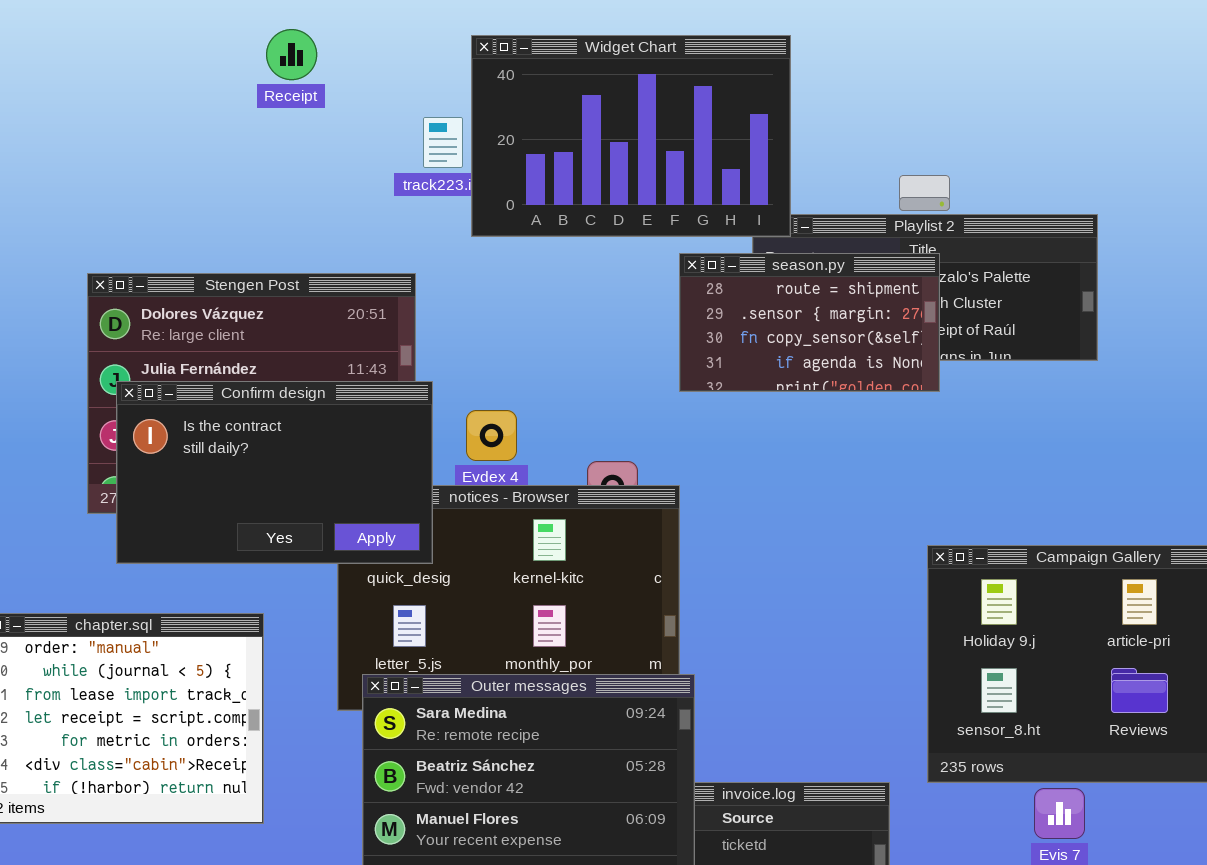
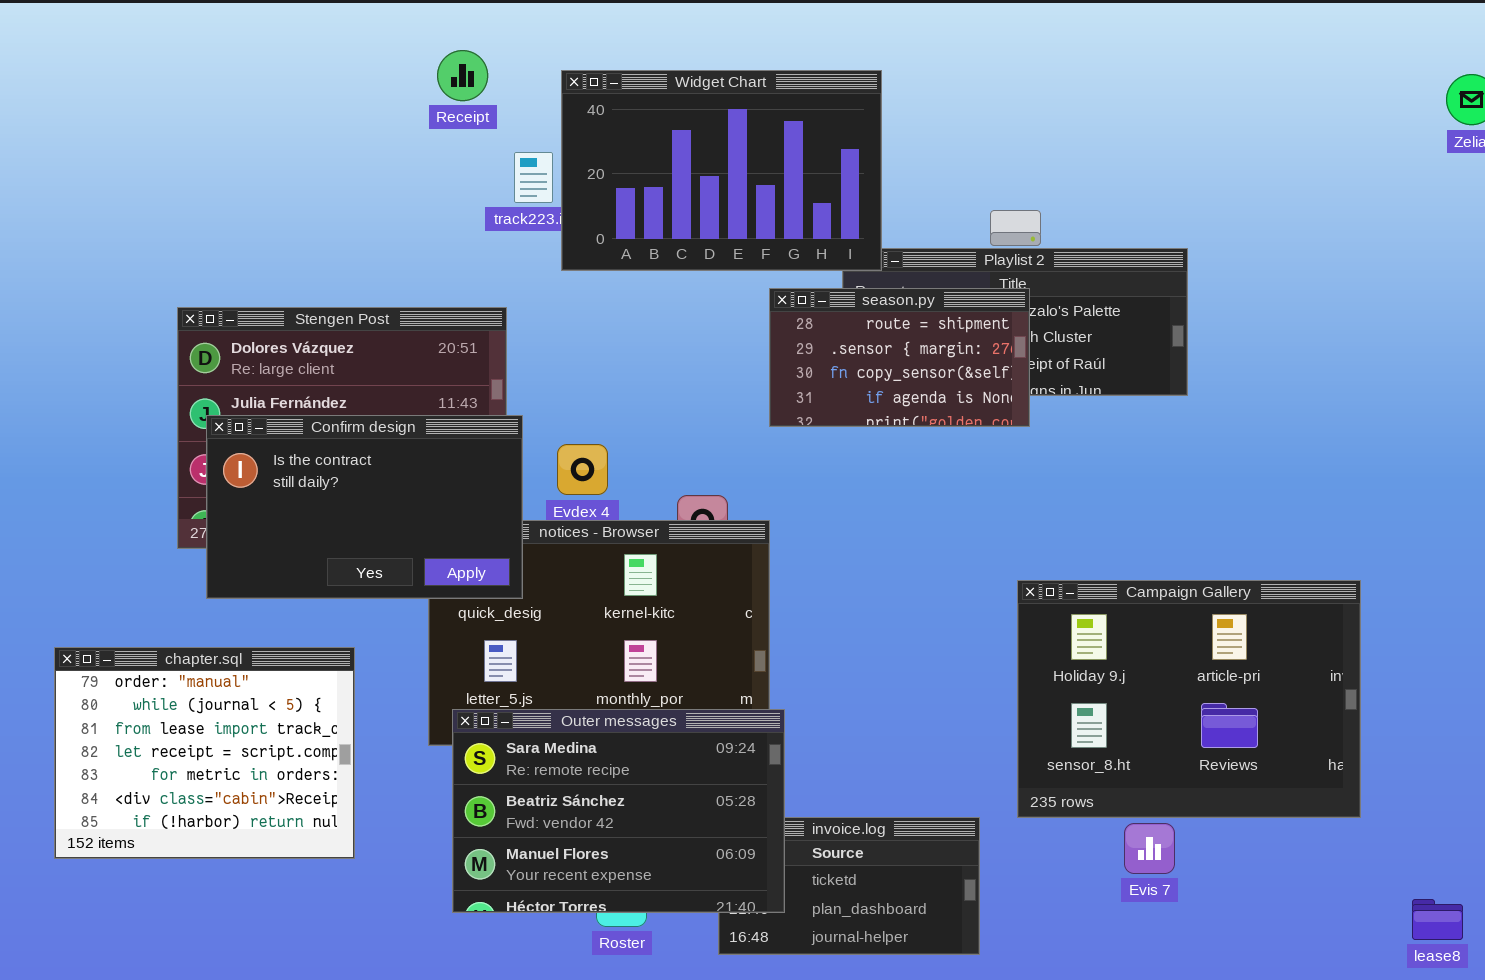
Receipt: [266,29,317,80] -> [437,50,488,101], moved

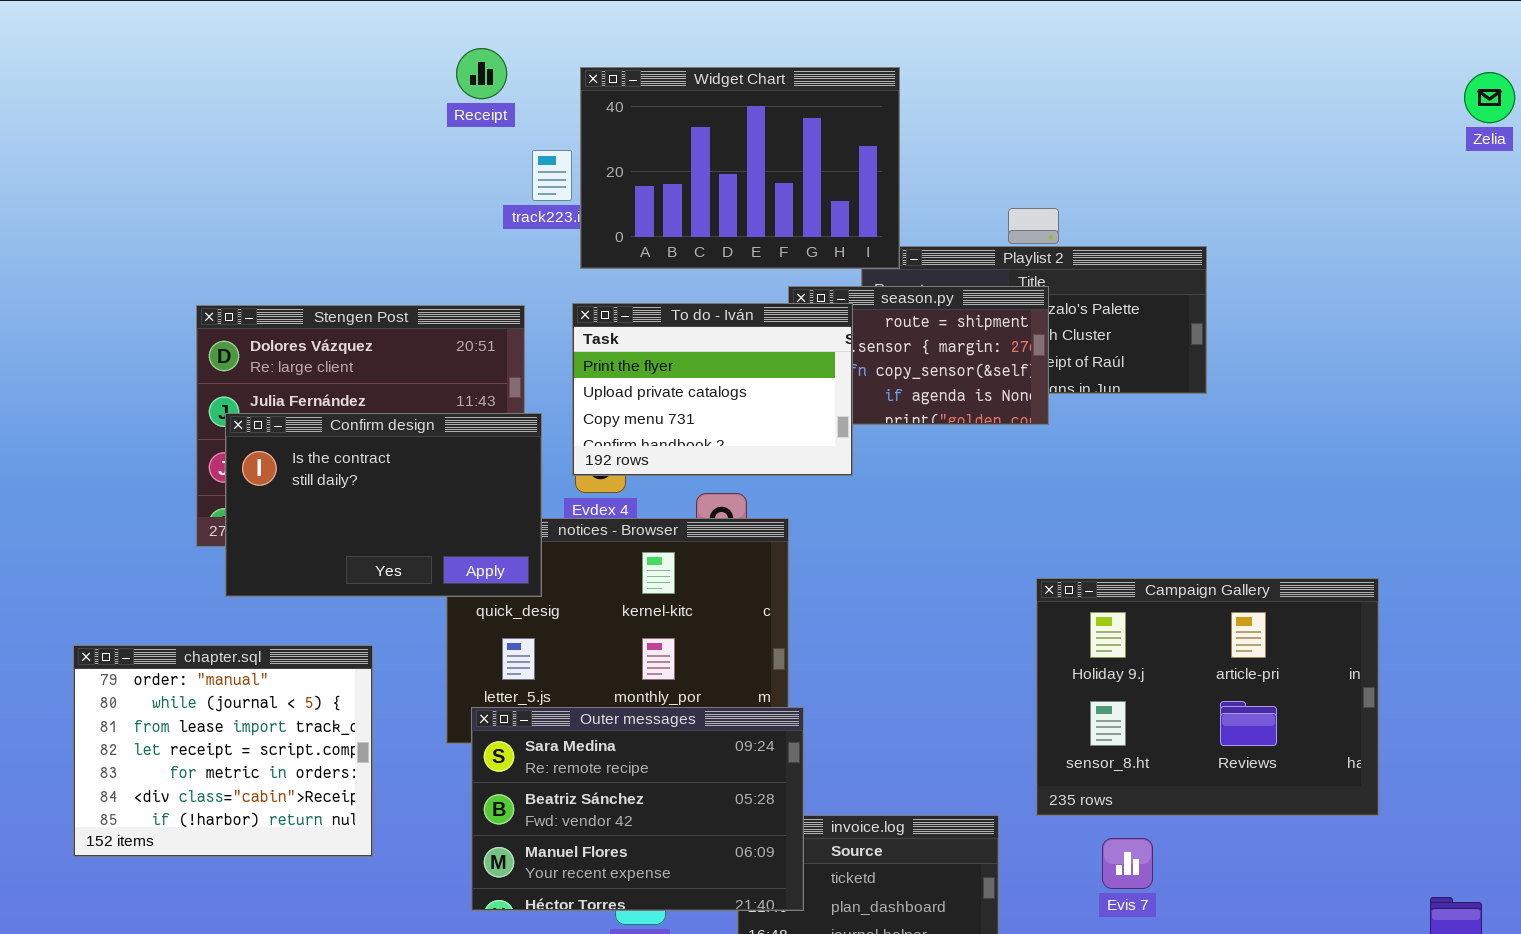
To do - Iván: none -> [572,303,853,476], opened
Evis 7: [1124,823,1175,874] -> [1102,838,1153,889], moved

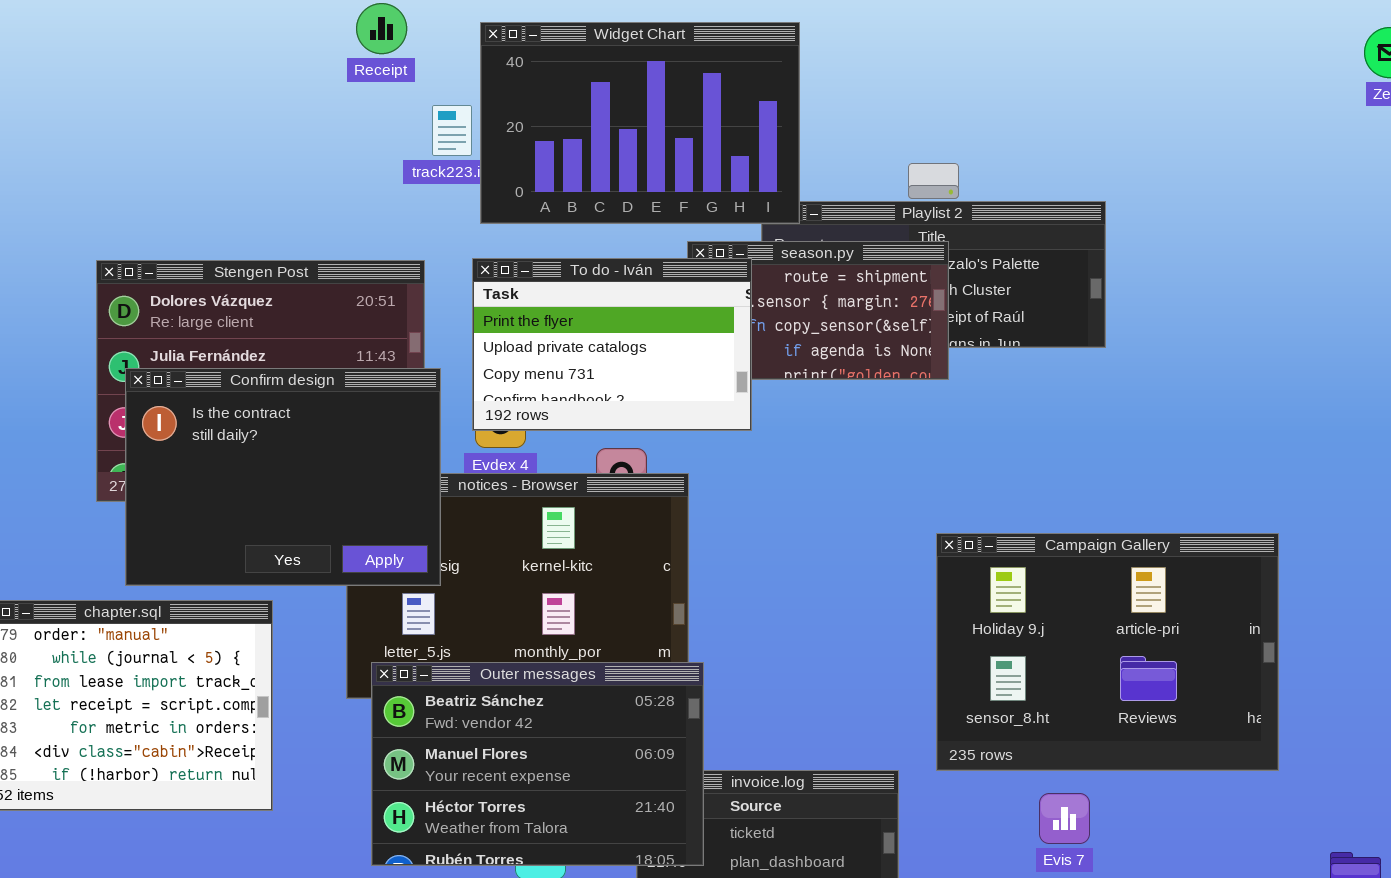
Confirm design: [225,413,542,597] -> [125,368,441,586], resized
Outer messages: [471,707,804,911] -> [371,662,704,866], scrolled down 1 row
Evis 7: [1102,838,1153,889] -> [1039,793,1090,844], moved

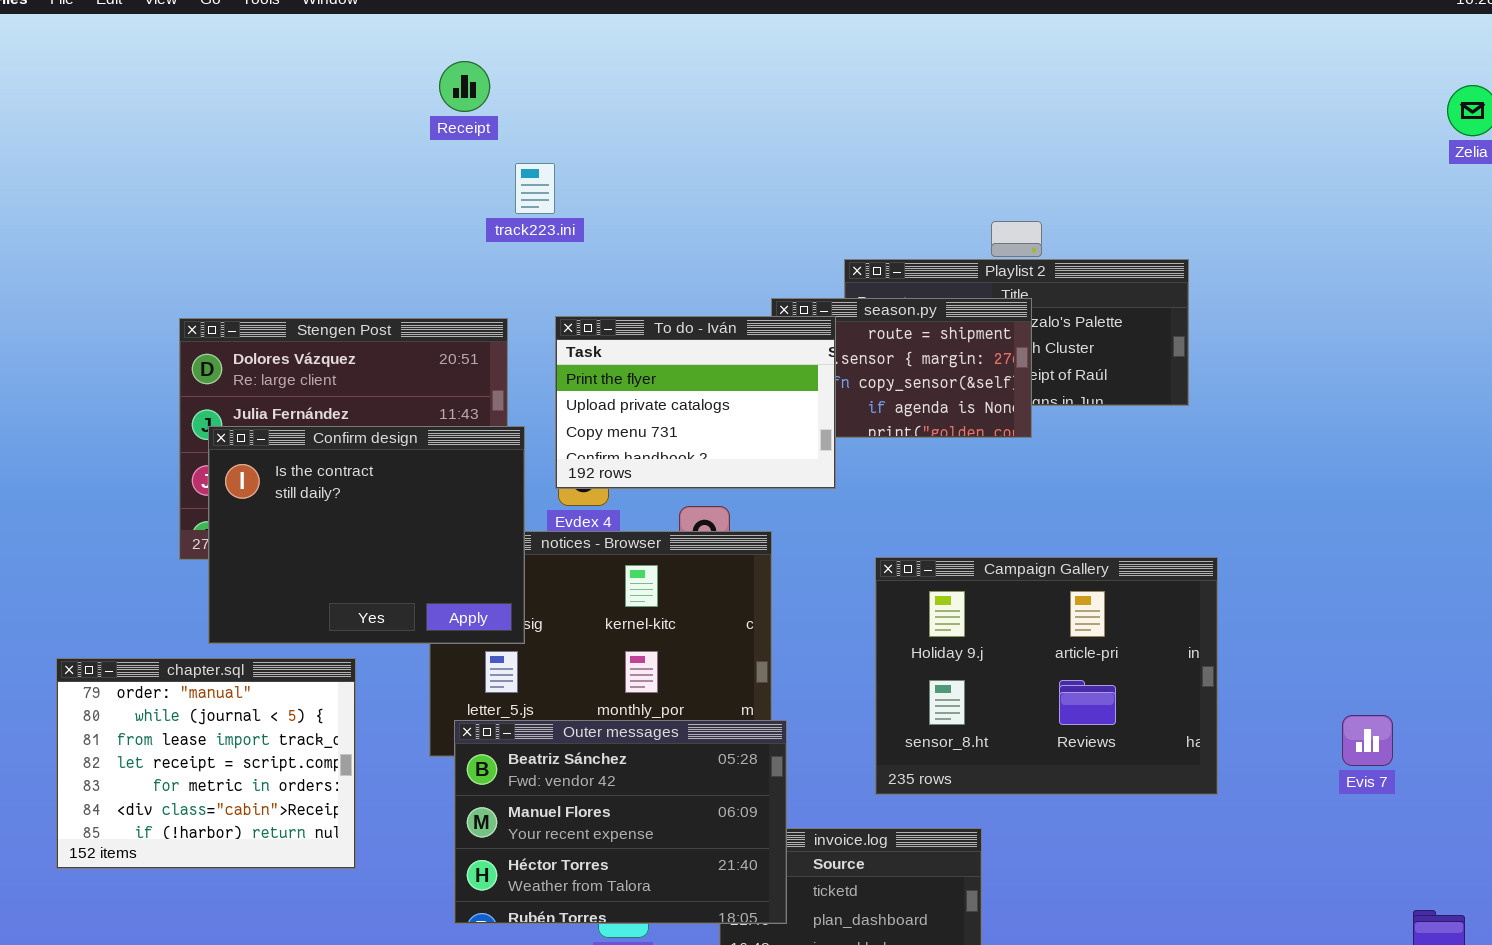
Widget Chart: [480,22,800,224] -> none, closed
Campaign Gallery: [936,533,1279,771] -> [875,557,1218,795], moved
Evis 7: [1039,793,1090,844] -> [1342,715,1393,766], moved

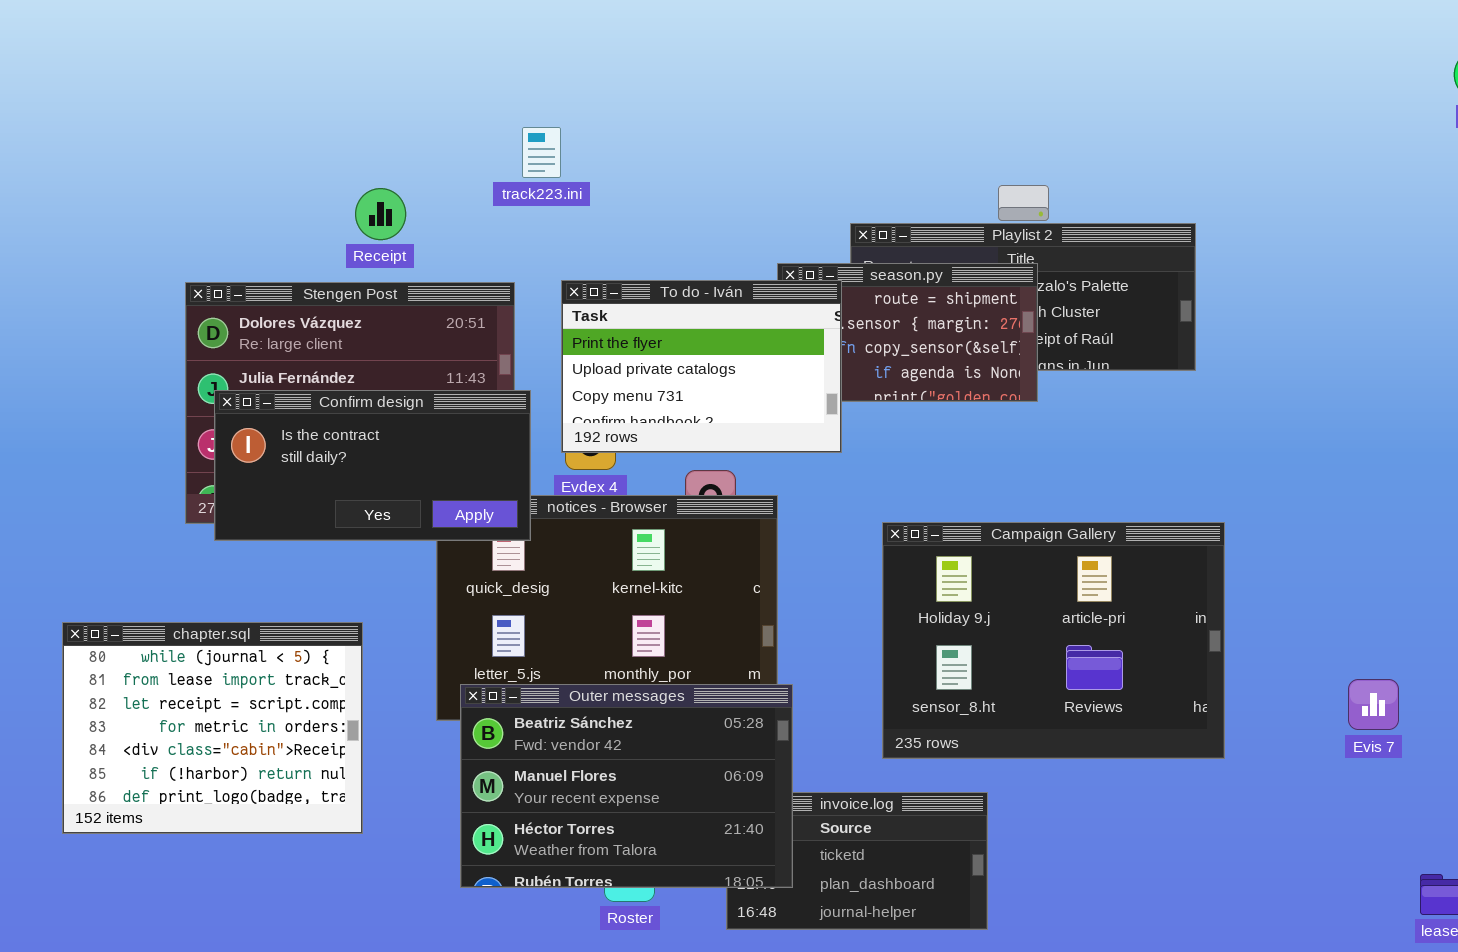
Receipt: [439,61,490,112] -> [355,188,406,240], moved
Confirm design: [208,426,525,644] -> [214,390,531,541], resized
chapter.sql: [56,658,356,869] -> [62,622,363,834], scrolled down 1 row

